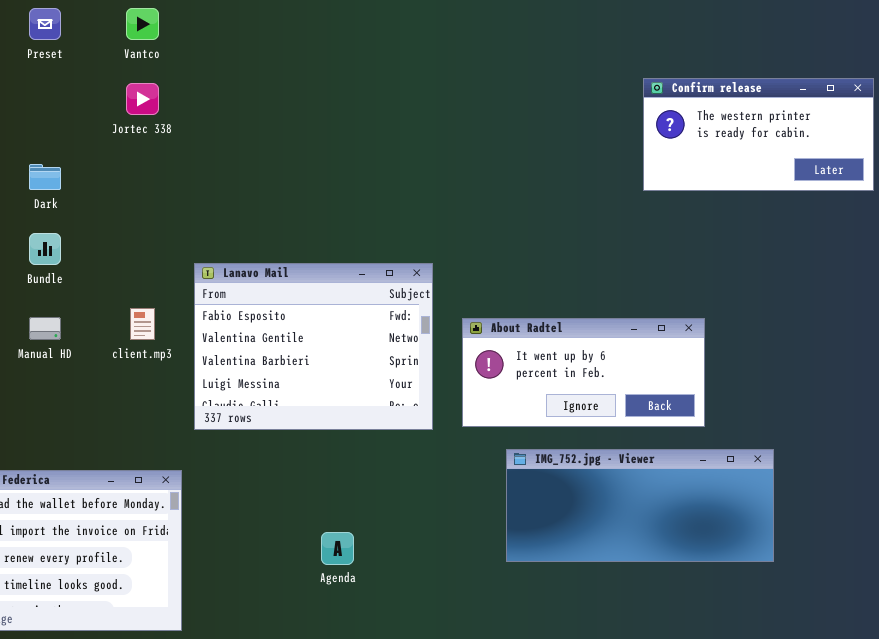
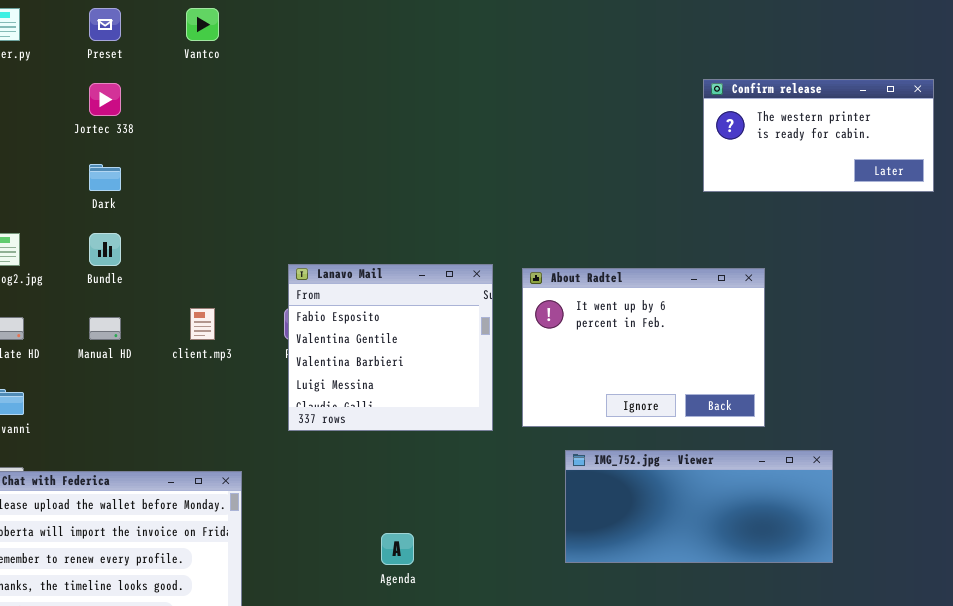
Jortec 338: [126,83,159,115] -> [89,83,121,116], moved
Lanavo Mail: [194,263,433,430] -> [288,264,493,431], resized
About Radtel: [462,318,705,427] -> [522,268,765,427], resized

